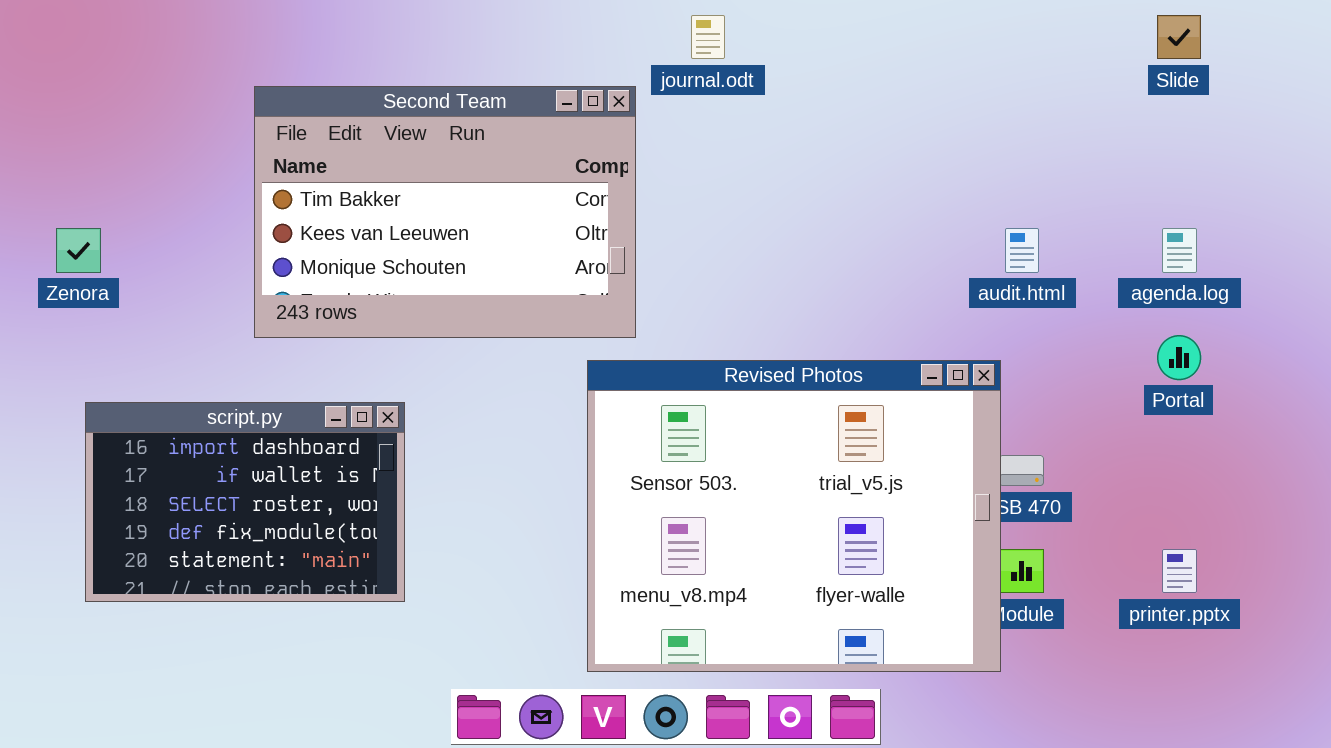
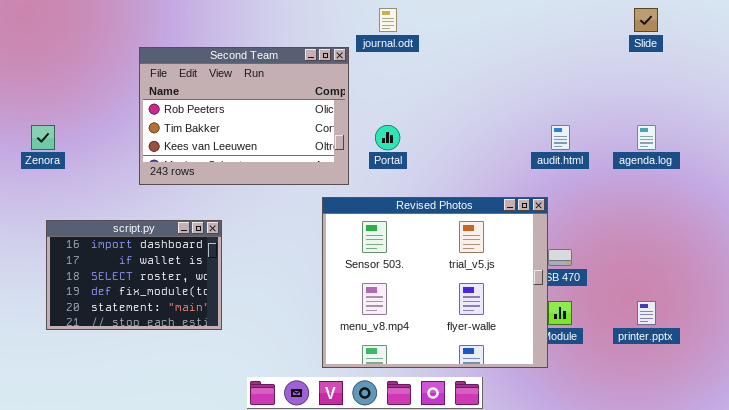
Second Team: [254,86,636,338] -> [139,47,349,185], scrolled up 1 row
Portal: [1157,335,1201,380] -> [375,125,400,150], moved

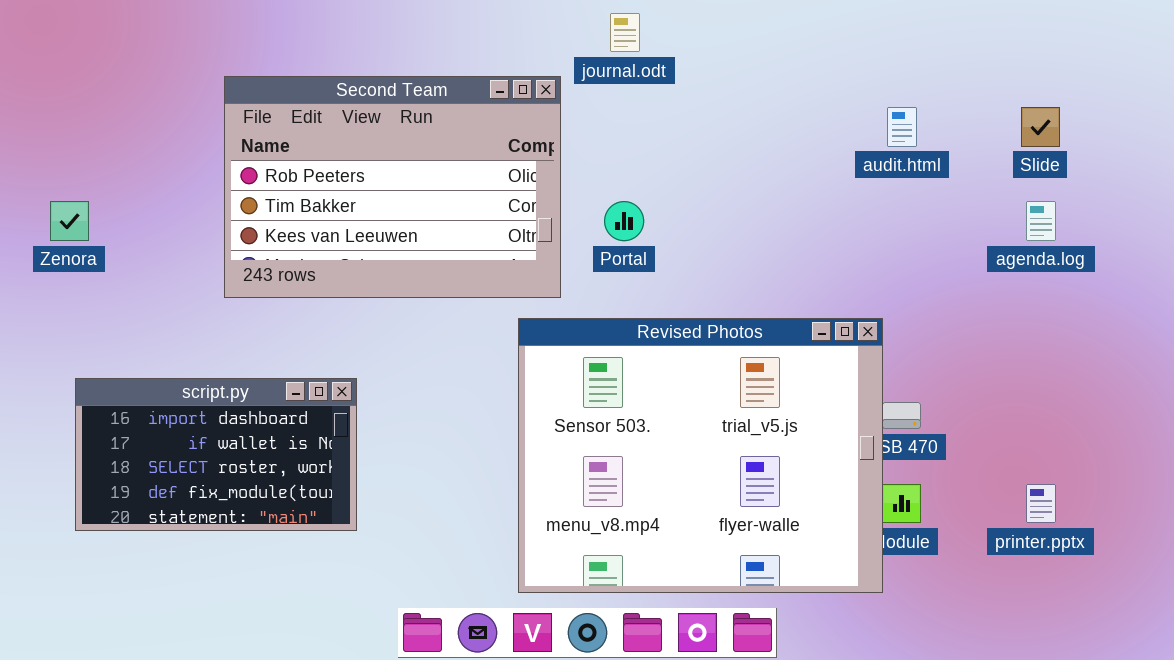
Slide: [634,8,658,32] -> [1021,107,1060,147], moved
audit.html: [551,125,570,150] -> [887,107,917,147], moved
script.py: [46,220,222,330] -> [75,378,357,531], resized

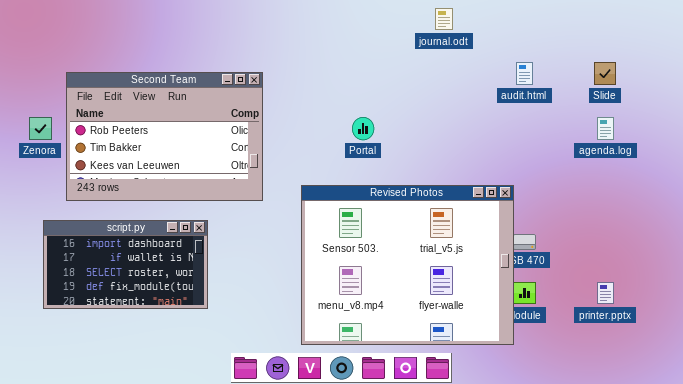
journal.odt: [610,13,640,52] -> [435,8,453,30], moved
Second Team: [224,76,561,298] -> [66,72,263,201], moved

